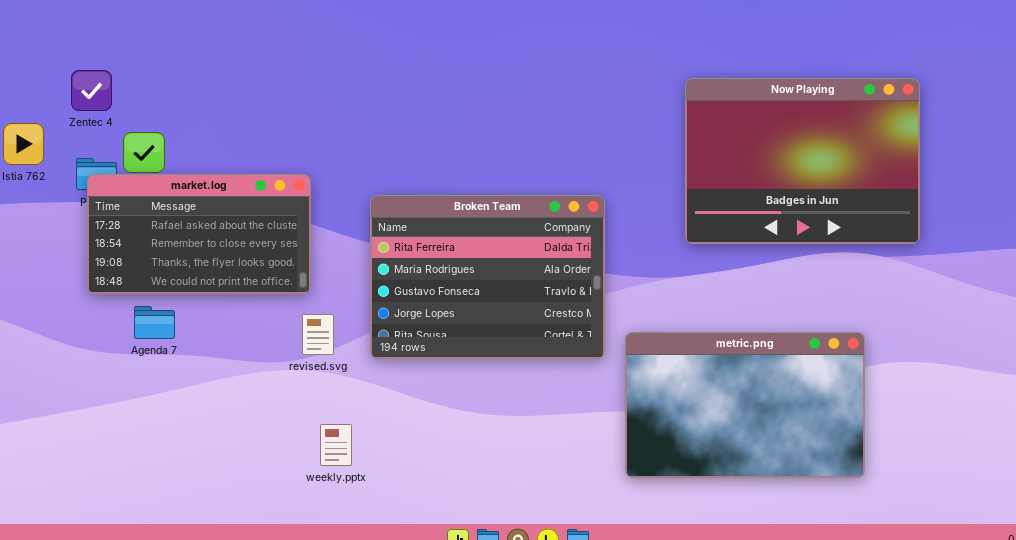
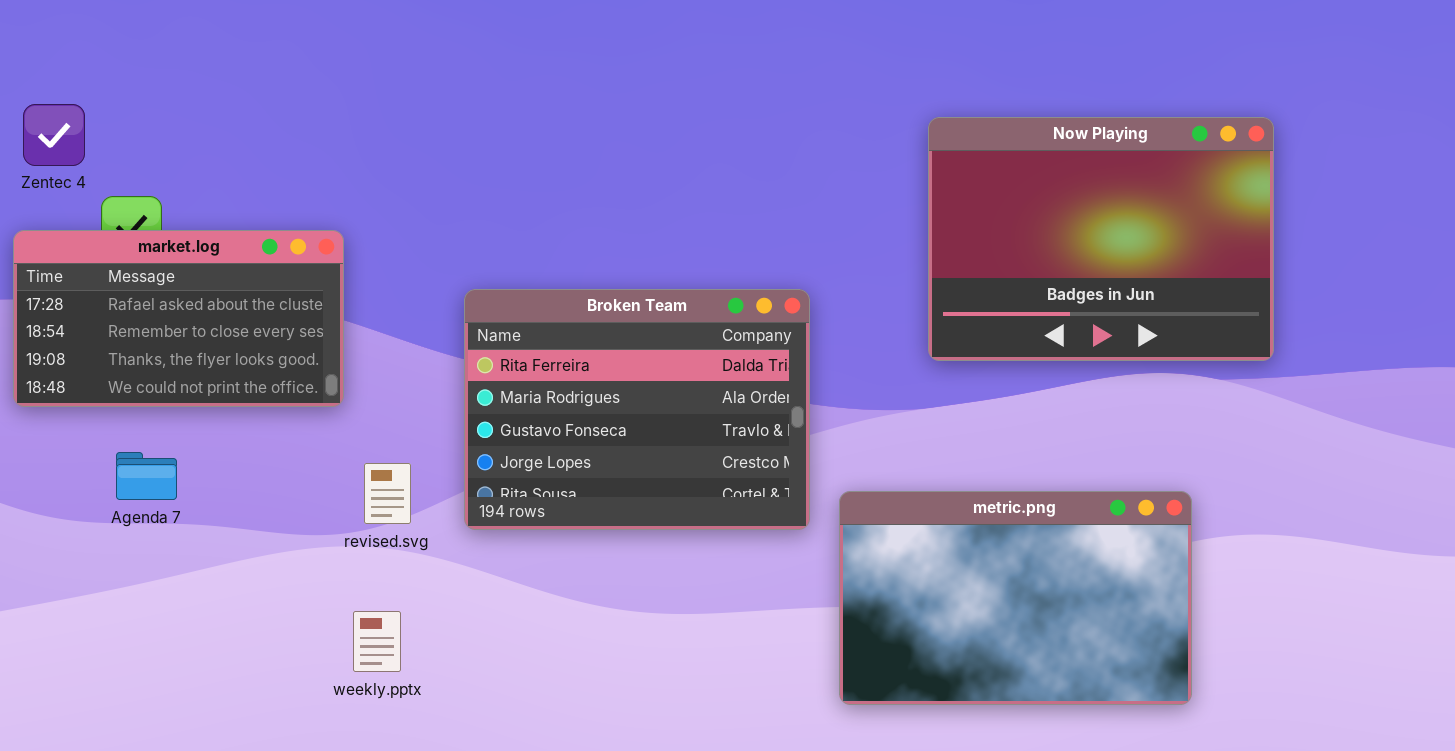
market.log: [87,174,311,294] -> [13,230,344,407], moved
weekly.pptx: [320,424,352,466] -> [353,611,401,672], moved

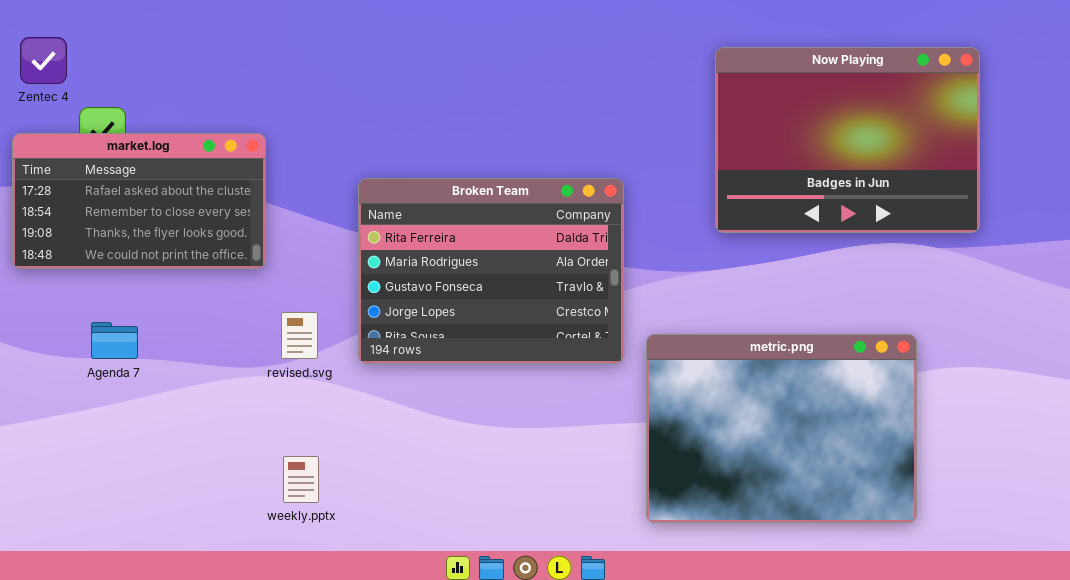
Agenda 7: [116,452,177,500] -> [91,322,138,359], moved
metric.png: [839,491,1192,705] -> [646,334,917,523], resized
weekly.pptx: [353,611,401,672] -> [283,456,319,503], moved

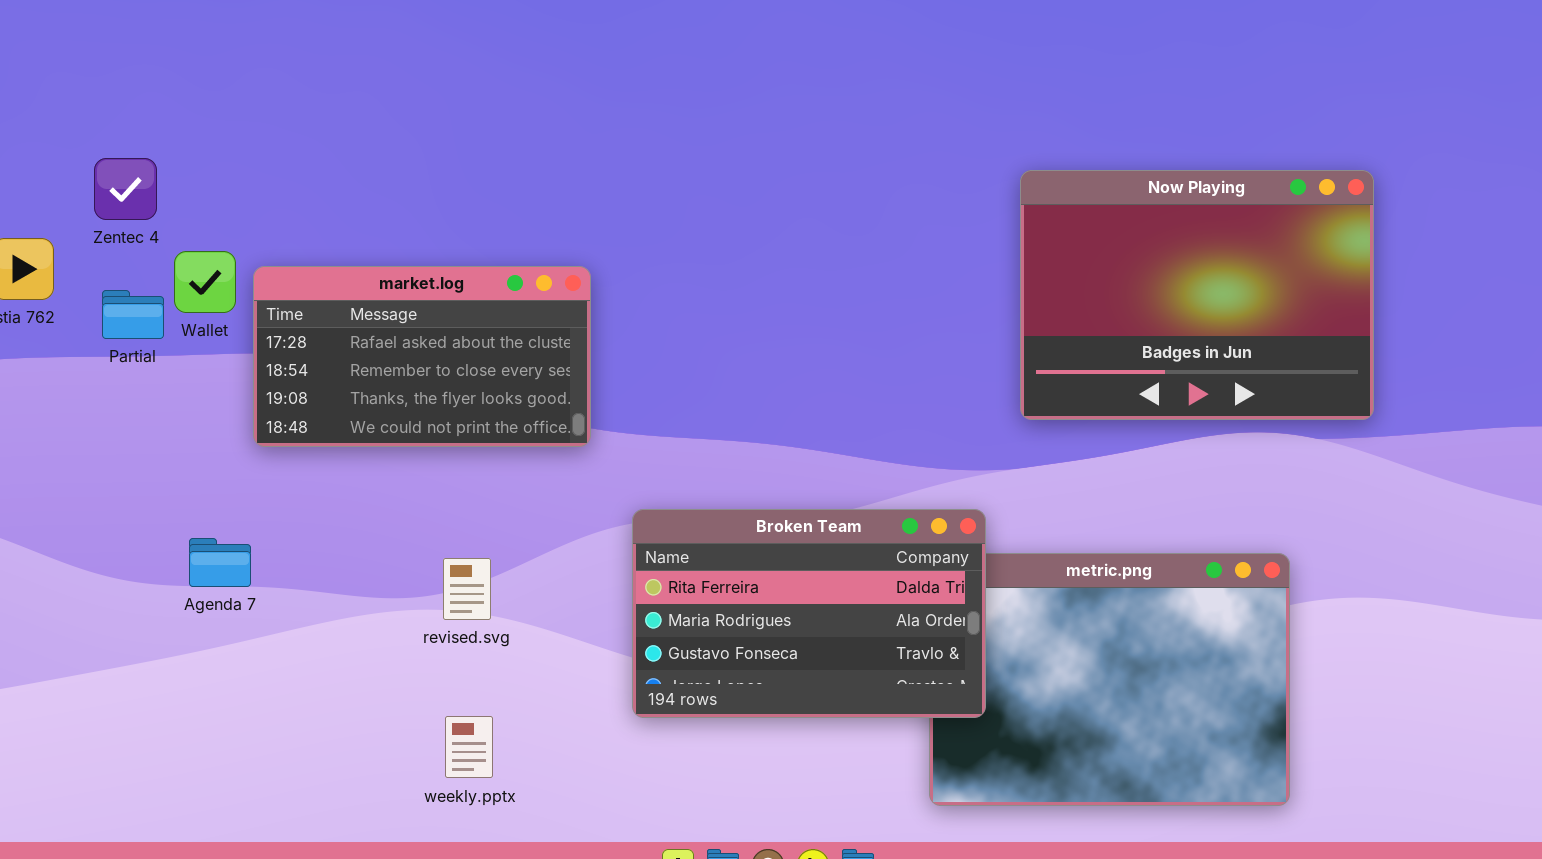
market.log: [12,133,266,269] -> [253,266,591,447], moved
Broken Team: [358,178,624,364] -> [632,509,986,718], moved, resized
revised.svg: [281,312,318,359] -> [443,558,491,620], moved

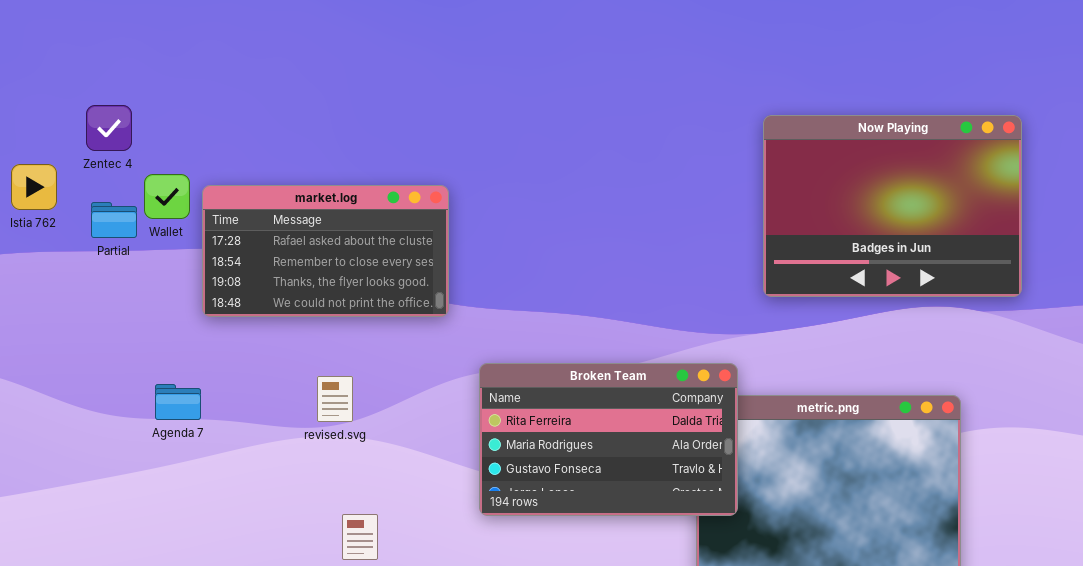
revised.svg: [443,558,491,620] -> [317,376,353,422], moved

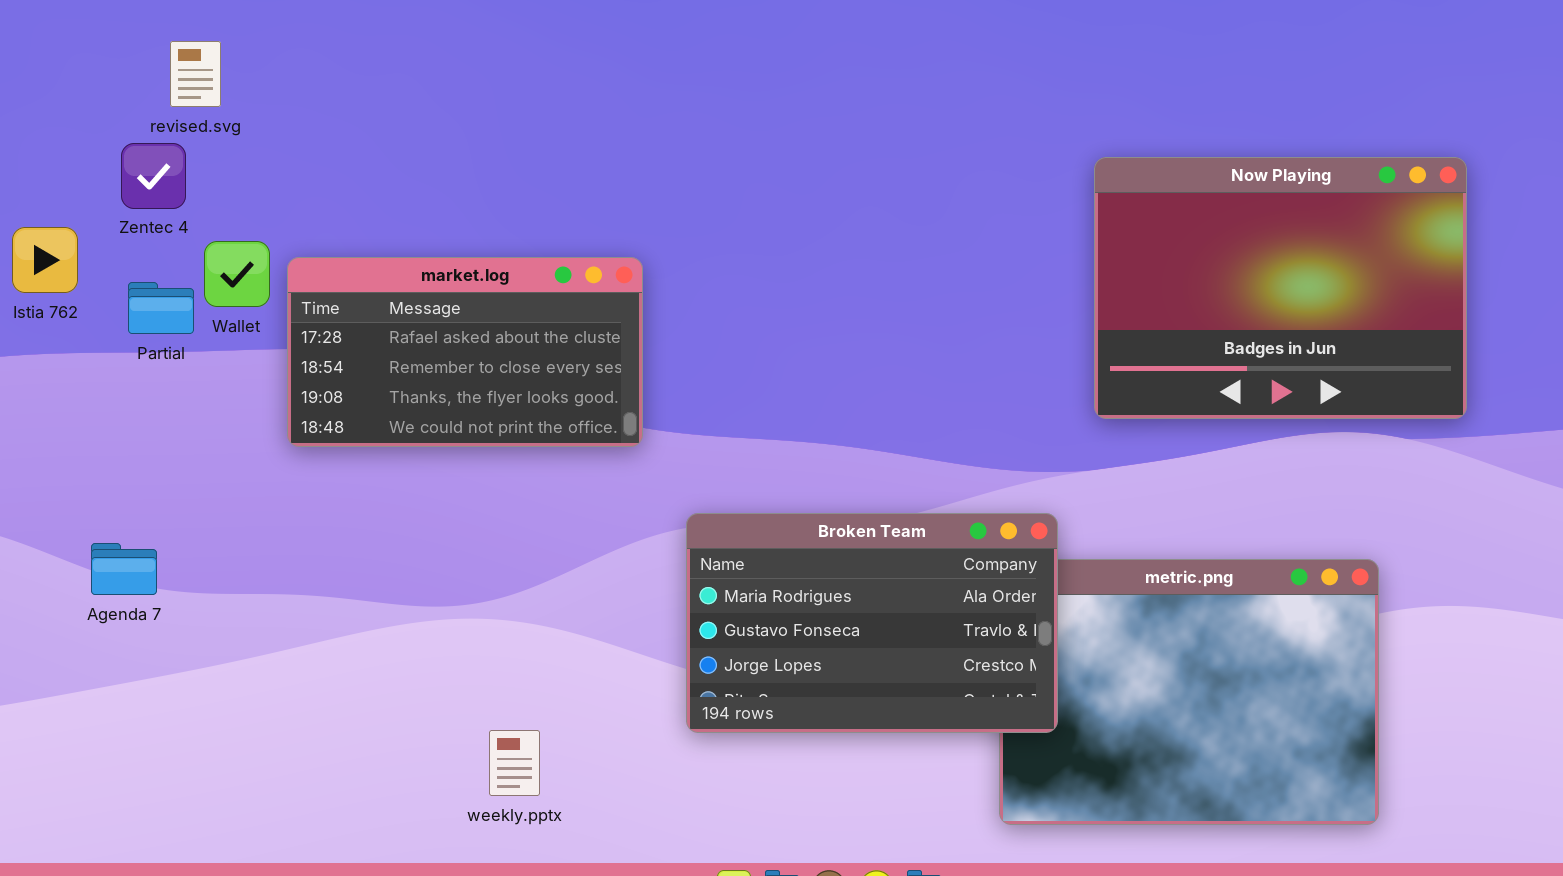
Broken Team: [479,363,738,516] -> [686,513,1058,733], scrolled down 1 row
revised.svg: [317,376,353,422] -> [170,41,221,107], moved
Agenda 7: [155,384,201,420] -> [91,543,157,595], moved

